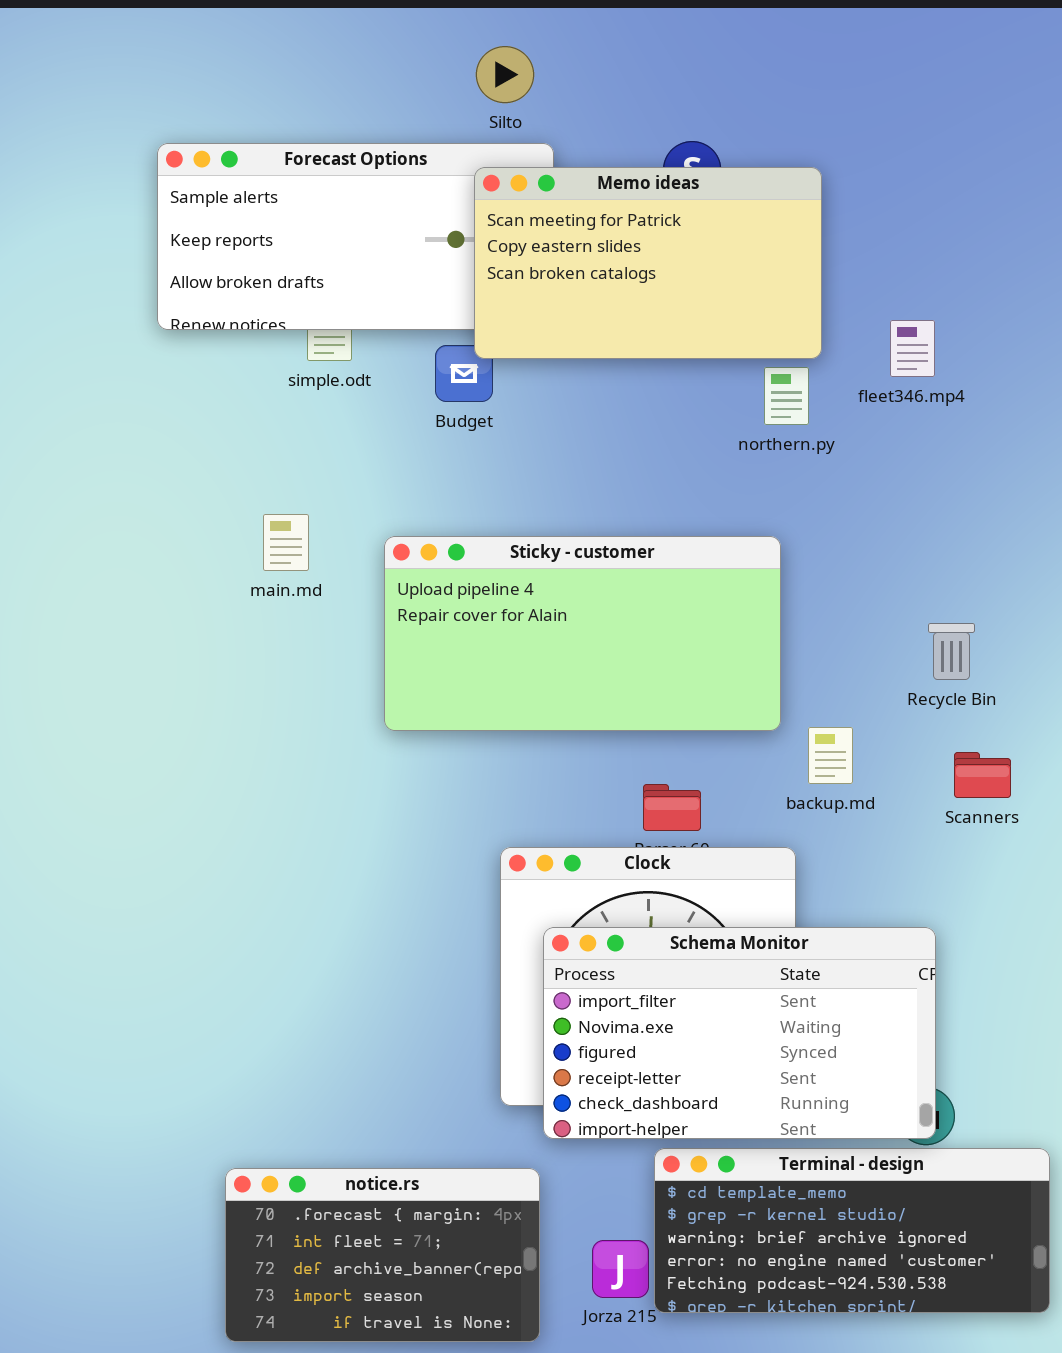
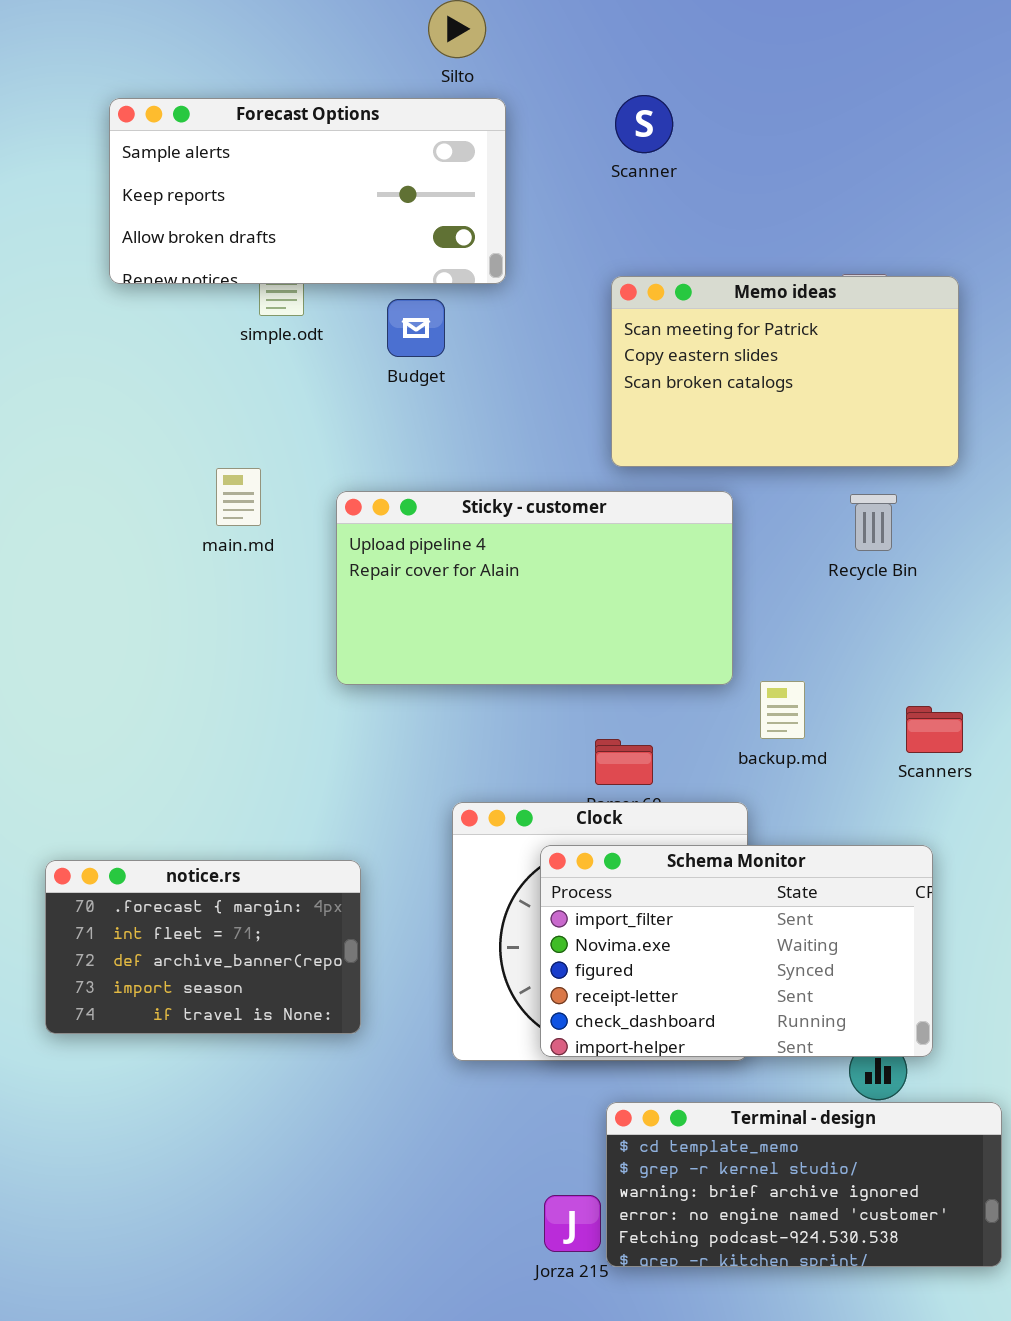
Memo ideas: [474,167,822,359] -> [611,276,959,467], moved
Recycle Bin: [928,623,975,680] -> [850,494,897,551], moved
Schema Monitor: [543,927,936,1139] -> [540,845,933,1057], moved
notice.rs: [225,1168,540,1342] -> [45,860,361,1034], moved

